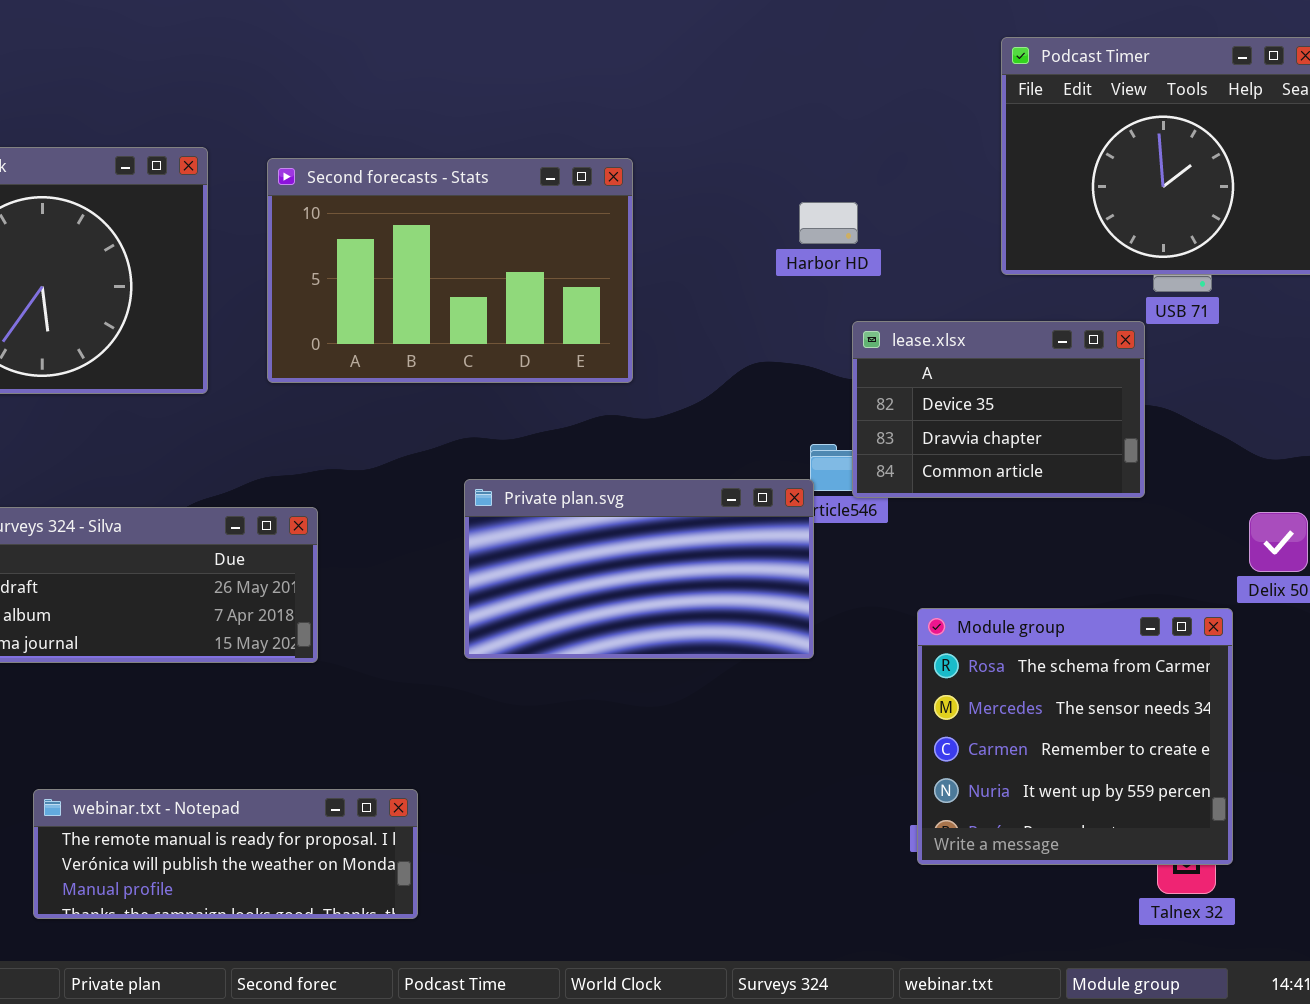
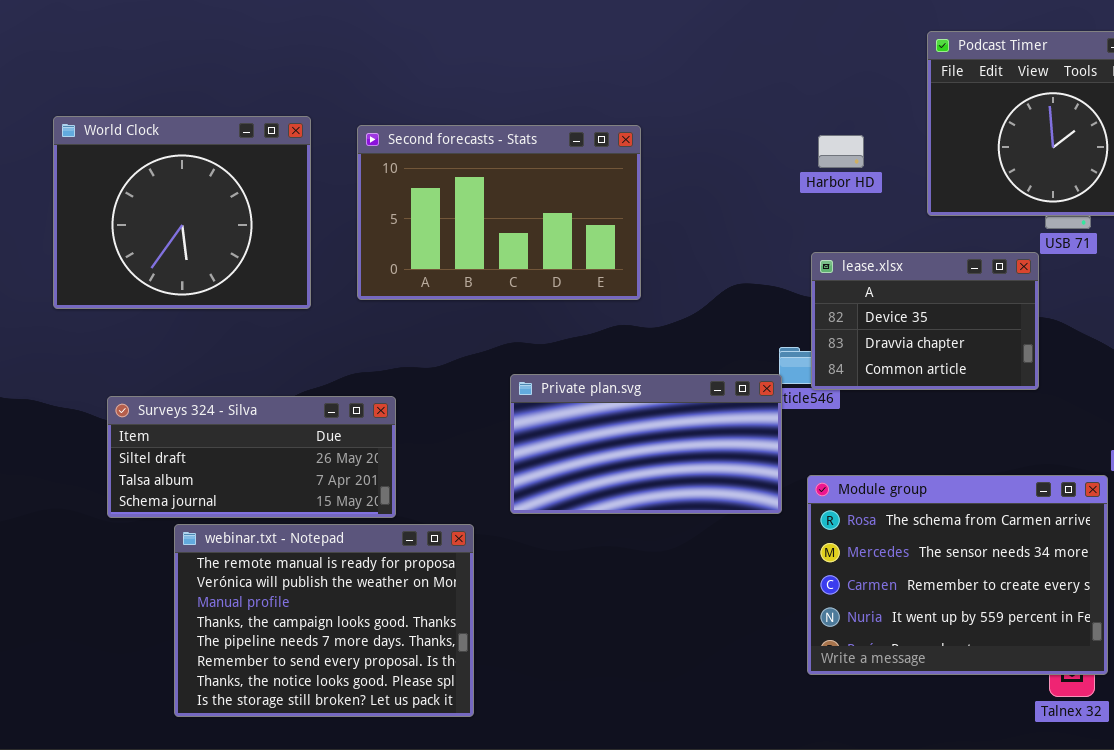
Harbor HD: [799,202,858,244] -> [818,135,864,168], moved
Module group: [917,608,1233,865] -> [807,475,1108,675], resized
webinar.txt - Notepad: [33,789,418,919] -> [174,524,474,717], resized

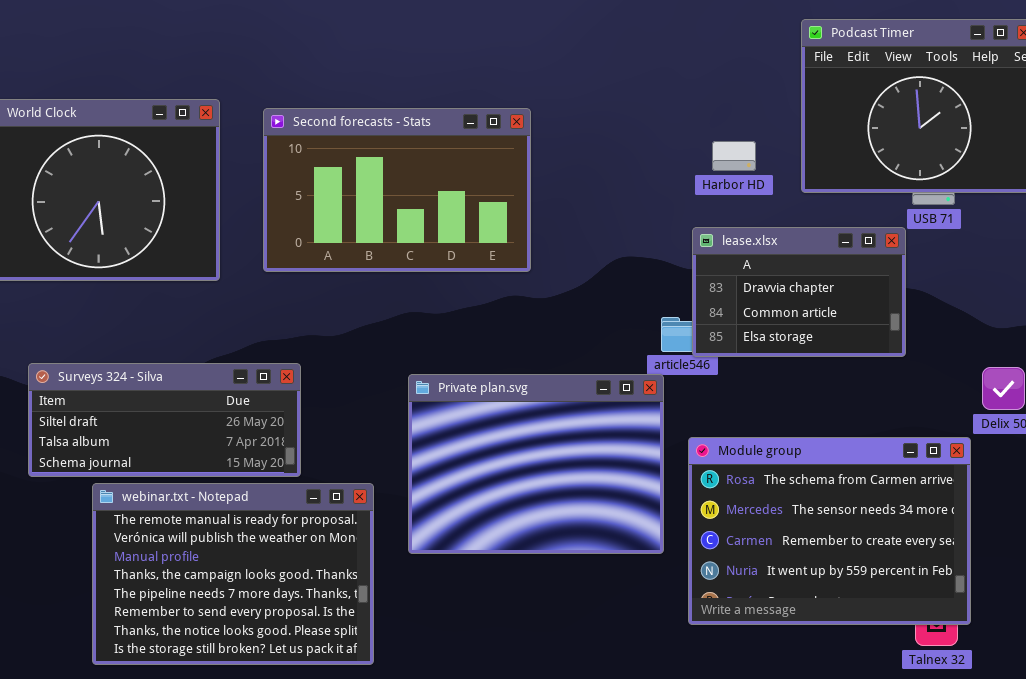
Harbor HD: [818,135,864,168] -> [712,141,756,171], moved
lease.xlsx: [811,252,1039,390] -> [692,227,906,357], scrolled down 1 row
Private plan.svg: [510,374,782,514] -> [408,374,664,554], moved, resized

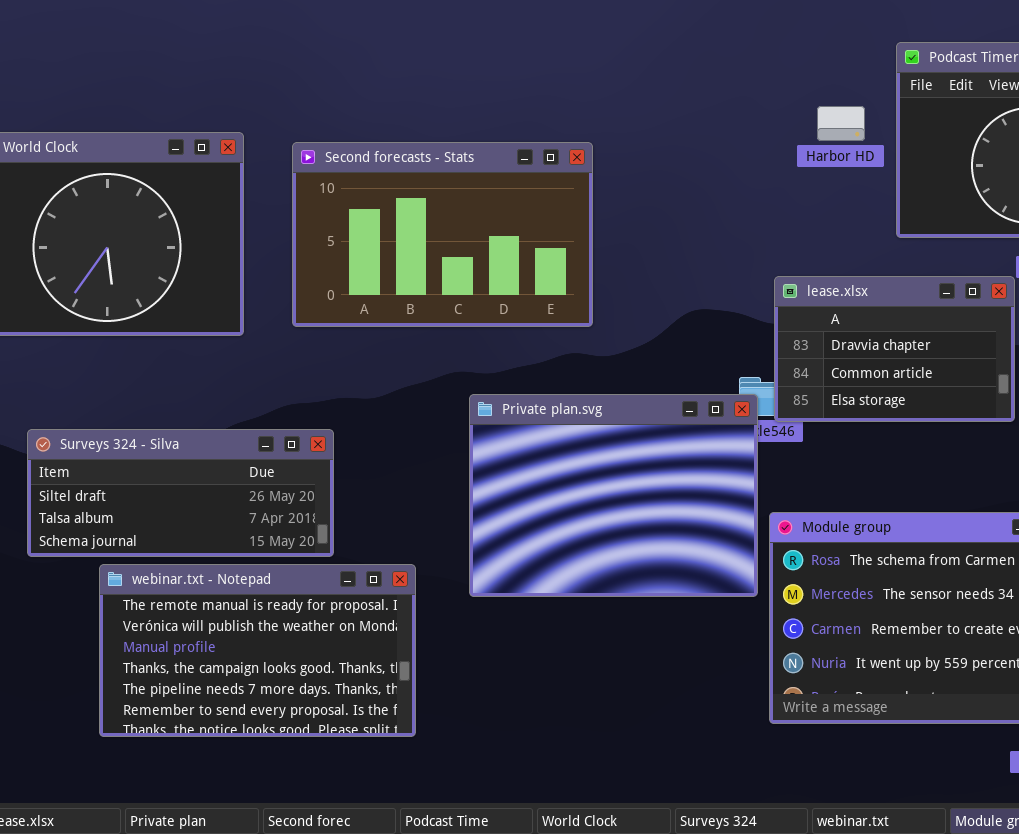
Harbor HD: [712,141,756,171] -> [817,106,865,141], moved
Private plan.svg: [408,374,664,554] -> [469,394,758,597], moved
webinar.txt - Notepad: [92,483,374,665] -> [99,564,416,737], resized

